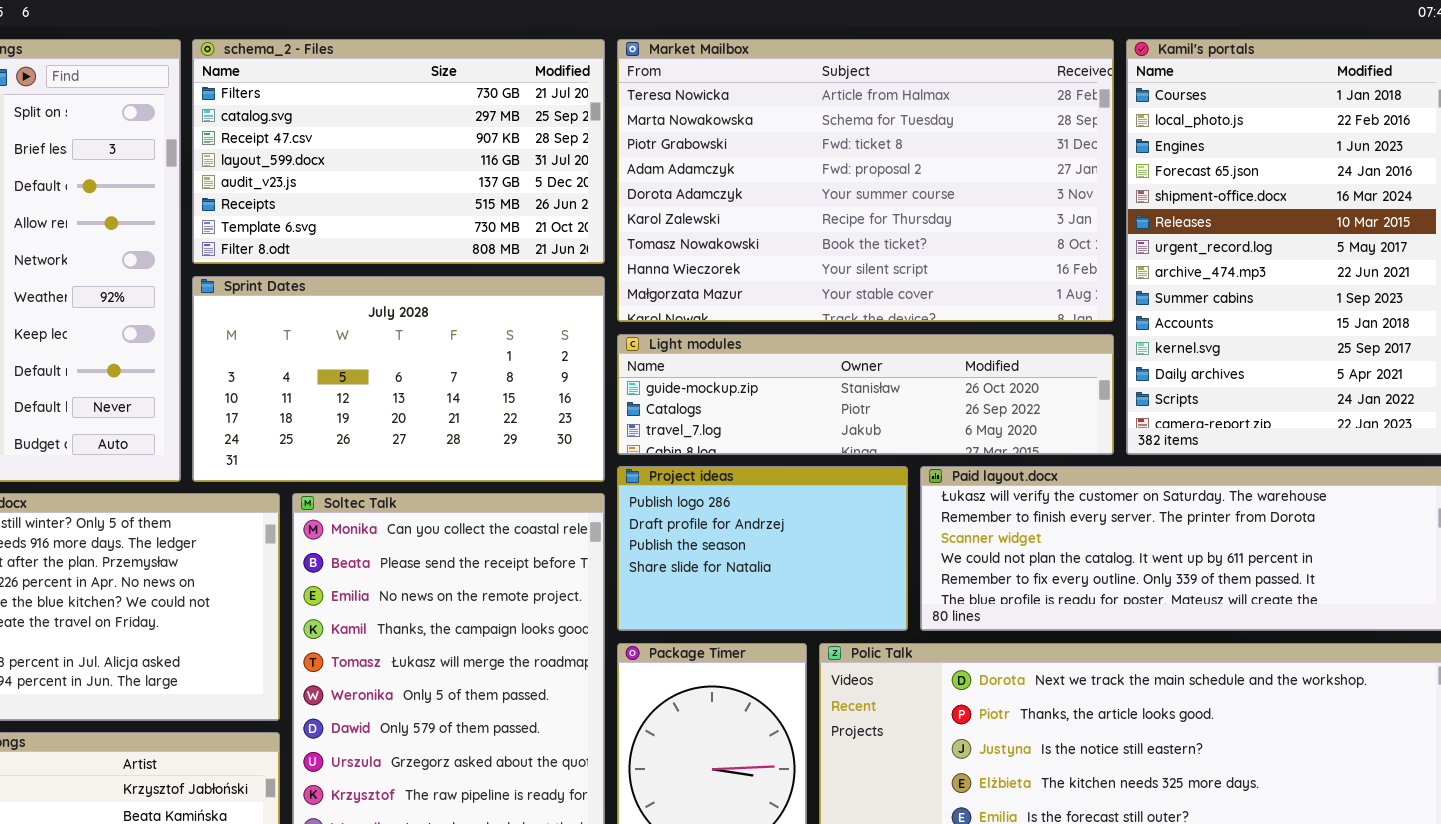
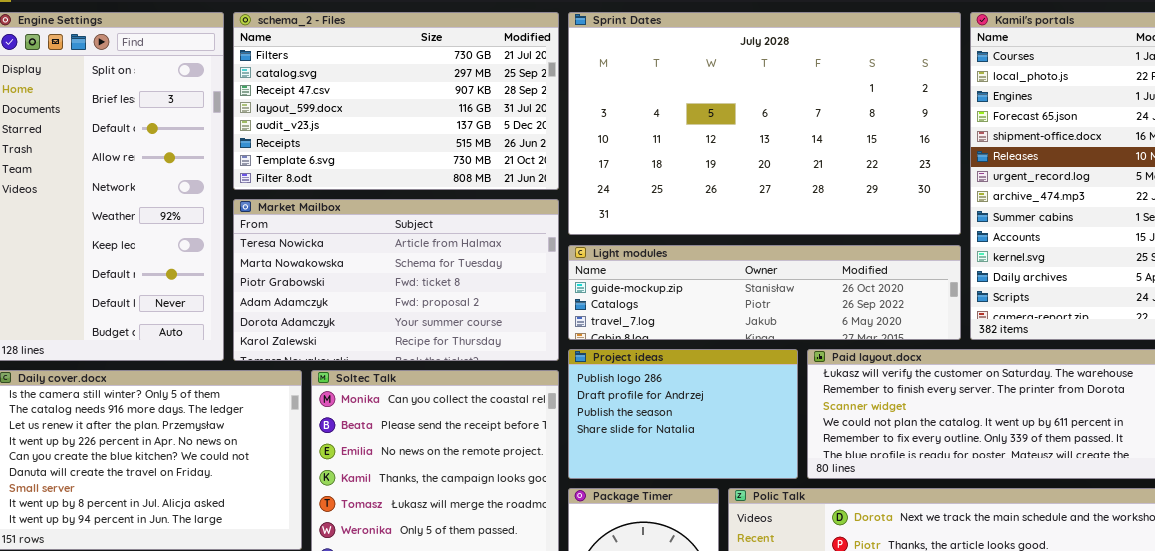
Market Mailbox: [617,39,1114,322] -> [233,199,559,361], moved, resized
Sprint Dates: [192,276,605,482] -> [568,12,961,235], moved, resized

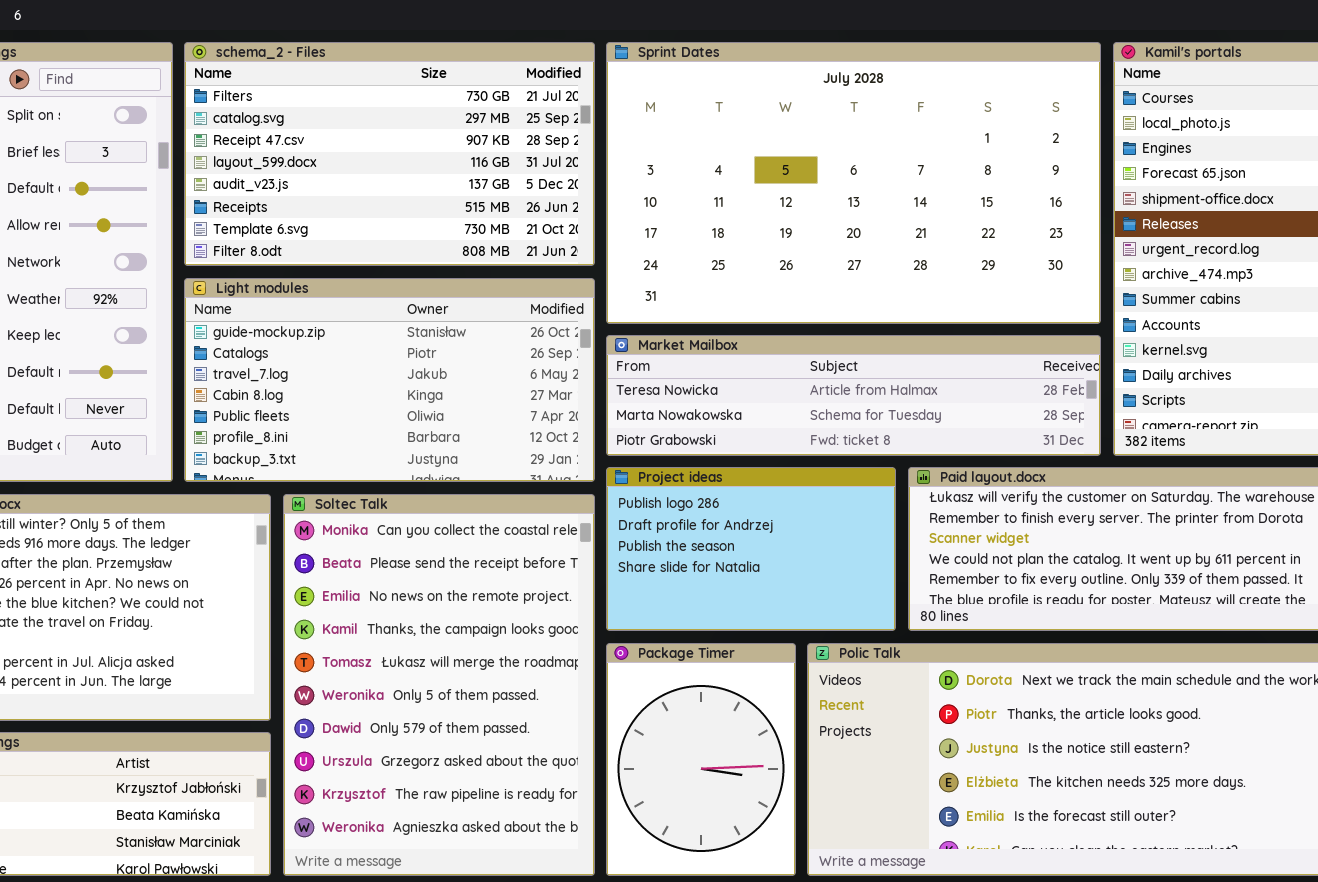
Market Mailbox: [233,199,559,361] -> [606,335,1101,456], moved, resized
Light modules: [568,245,961,340] -> [184,278,595,482], moved, resized

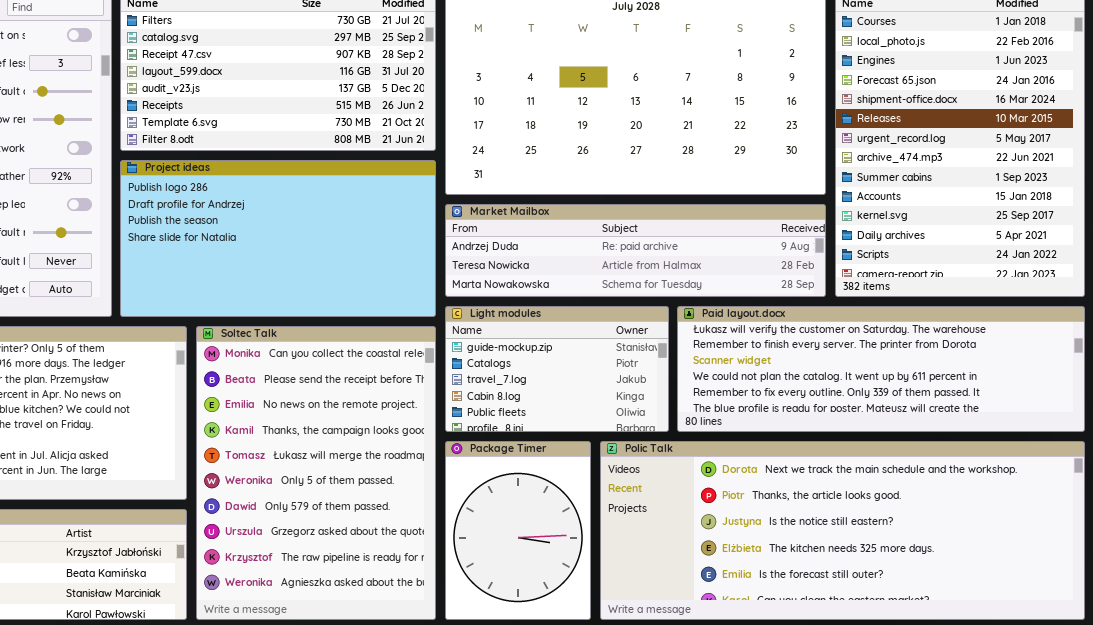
Light modules: [184,278,595,482] -> [445,306,669,432], moved, resized
Market Mailbox: [606,335,1101,456] -> [445,204,826,297], scrolled up 1 row
Project ideas: [606,467,896,631] -> [120,160,436,317], moved, resized

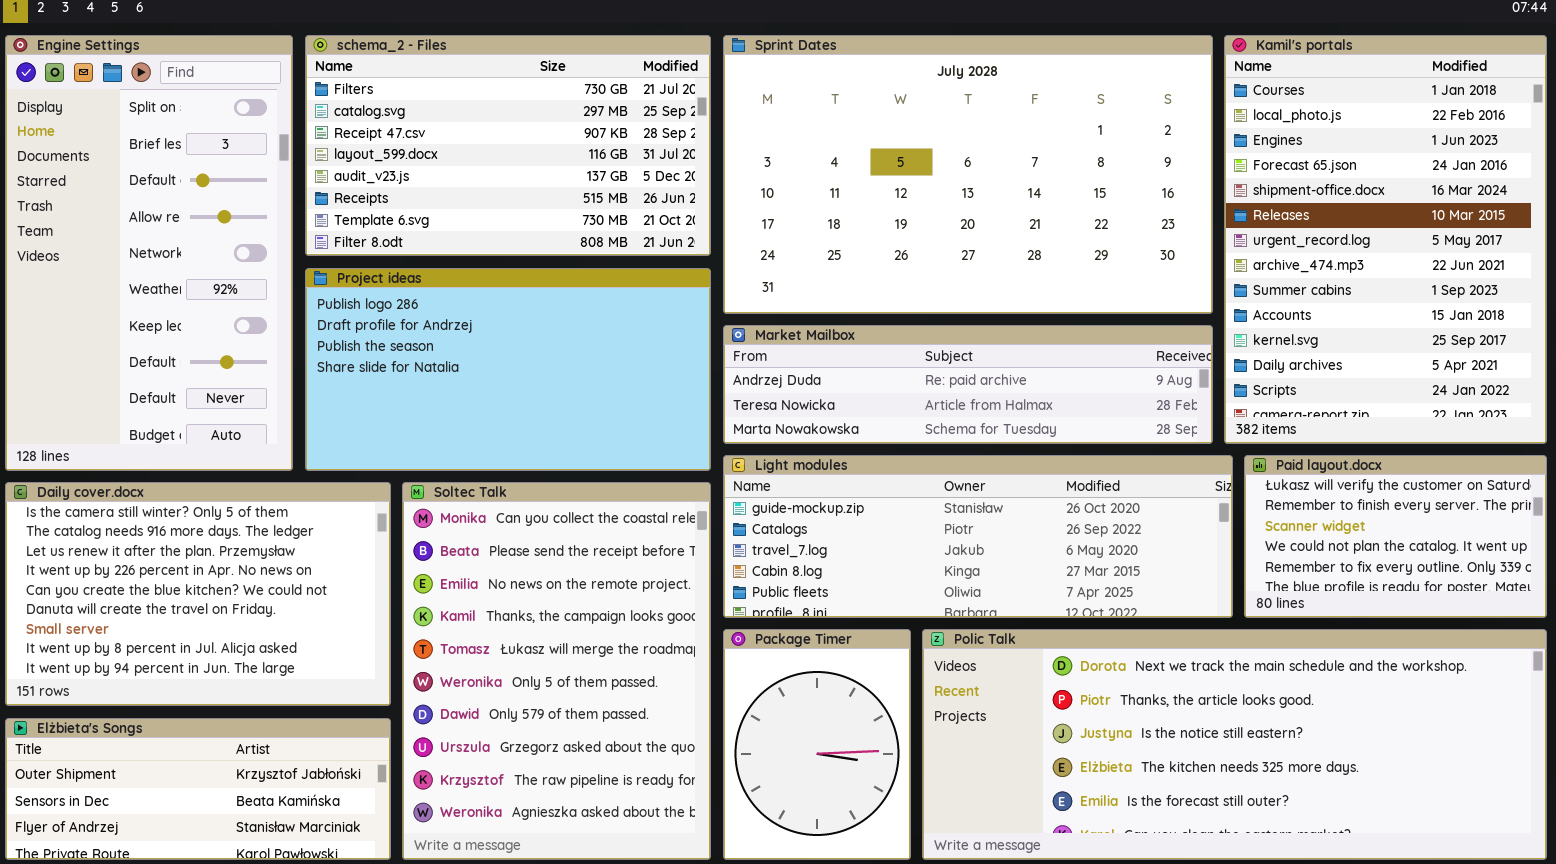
Light modules: [445,306,669,432] -> [723,455,1233,618], resized
Paid layout.docx: [677,306,1085,432] -> [1244,455,1547,618], resized

